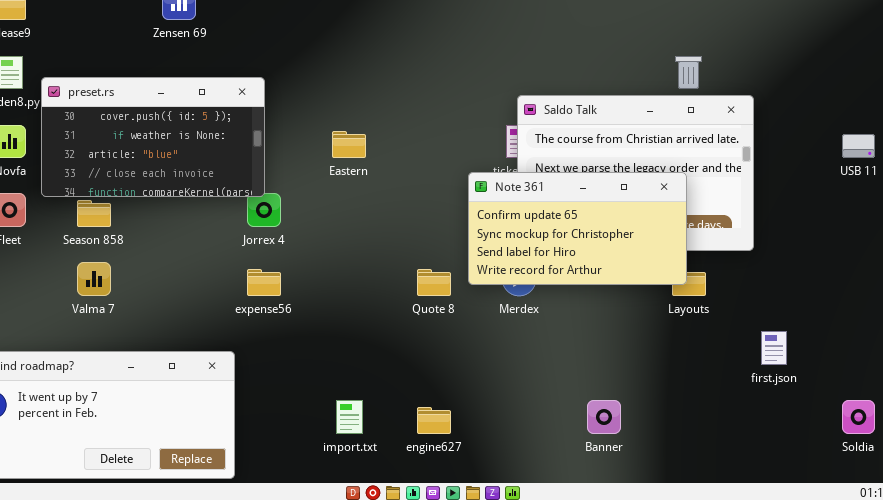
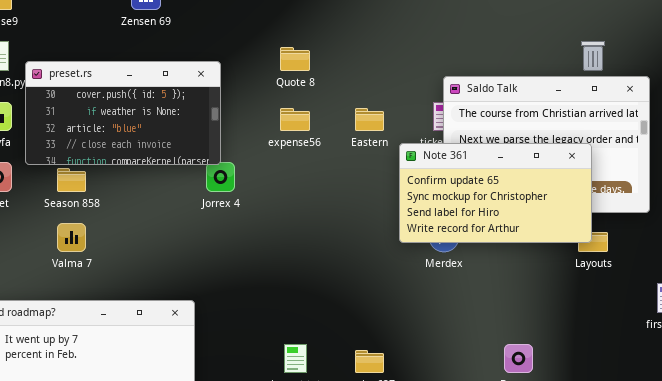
Eastern: [332,131,366,158] -> [355,108,384,131], moved
expense56: [247,269,281,296] -> [280,108,310,131], moved
Quote 8: [417,269,451,296] -> [280,47,310,71], moved

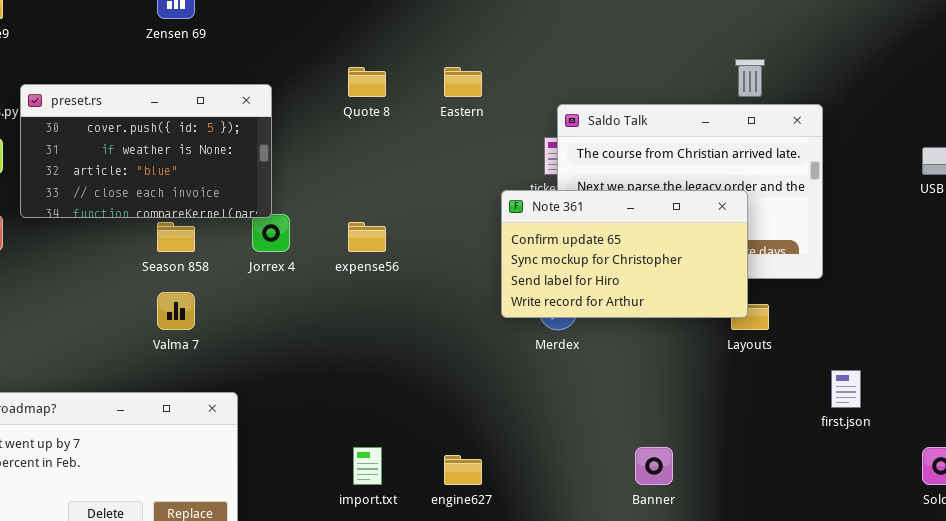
expense56: [280,108,310,131] -> [348,222,386,252], moved
Eastern: [355,108,384,131] -> [444,67,482,97], moved
Season 858: [57,168,86,192] -> [157,222,195,252], moved
Valma 7: [57,223,86,252] -> [157,292,195,330], moved

